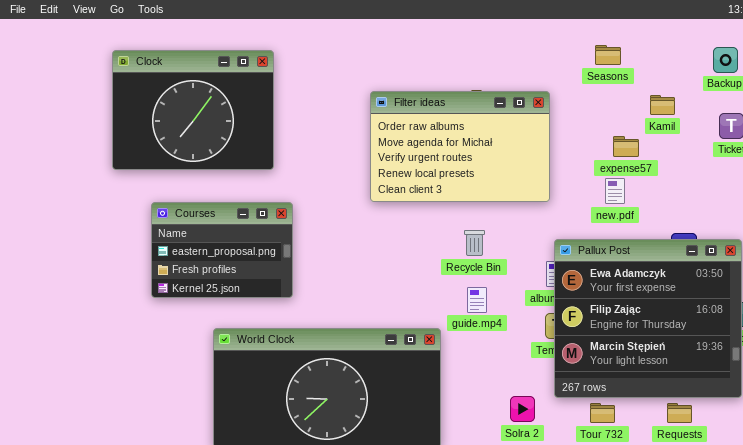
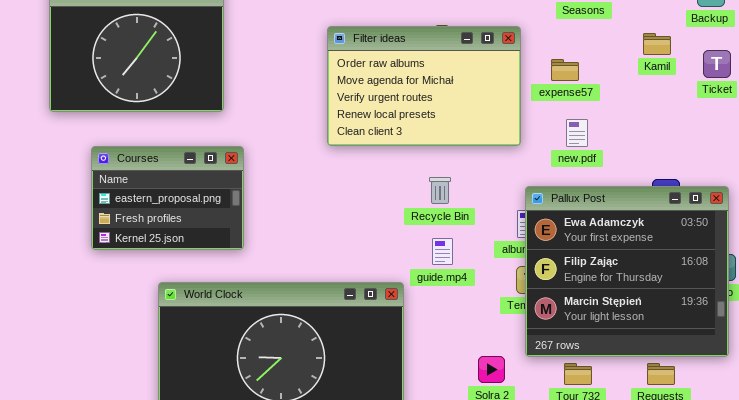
Kamil: [650,95,675,115] -> [643,33,671,55], moved
expense57: [613,136,639,157] -> [551,59,579,81], moved
new.pdf: [605,178,625,204] -> [566,119,588,147], moved

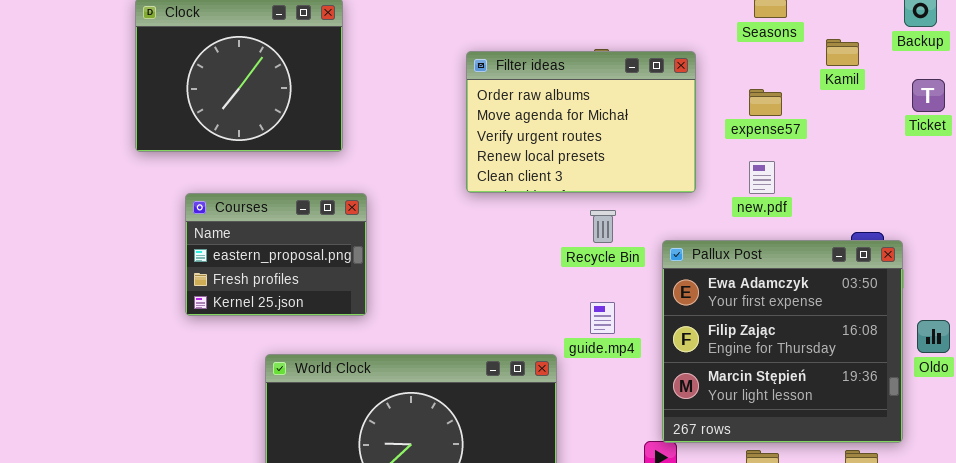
Kamil: [643,33,671,55] -> [826,39,859,66], moved
expense57: [551,59,579,81] -> [749,89,782,116], moved
Recycle Bin: [429,177,451,204] -> [590,210,616,243], moved
Pallux Post: [525,186,729,357] -> [662,240,903,443], moved

